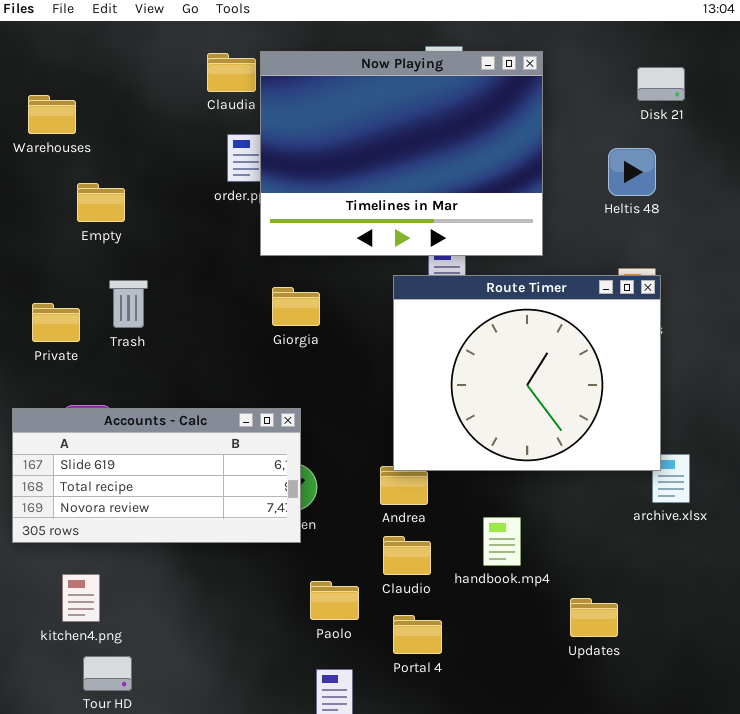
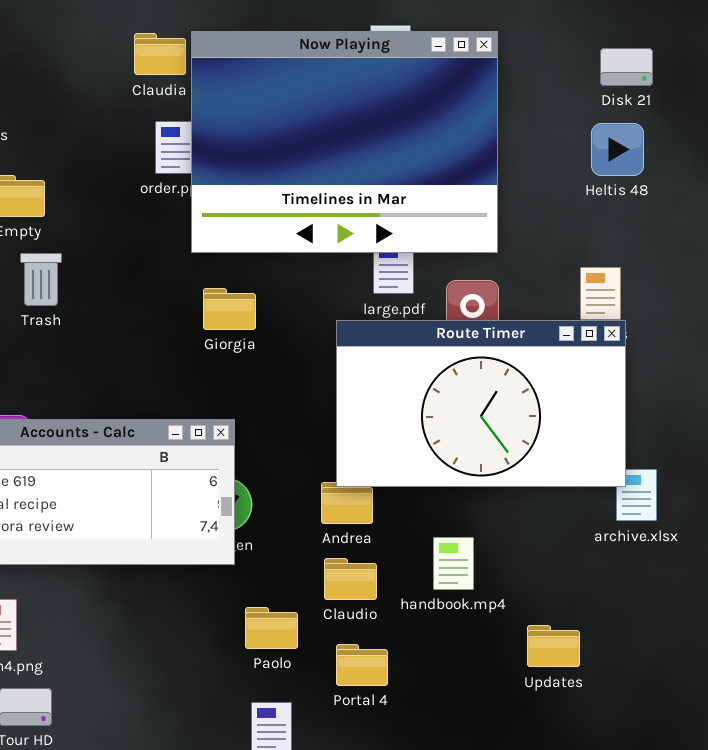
Heltis 48: [608,148,656,196] -> [591,123,644,176], moved
Route Timer: [393,275,661,471] -> [336,320,626,487], resized
Trash: [109,280,148,328] -> [20,253,62,306], moved

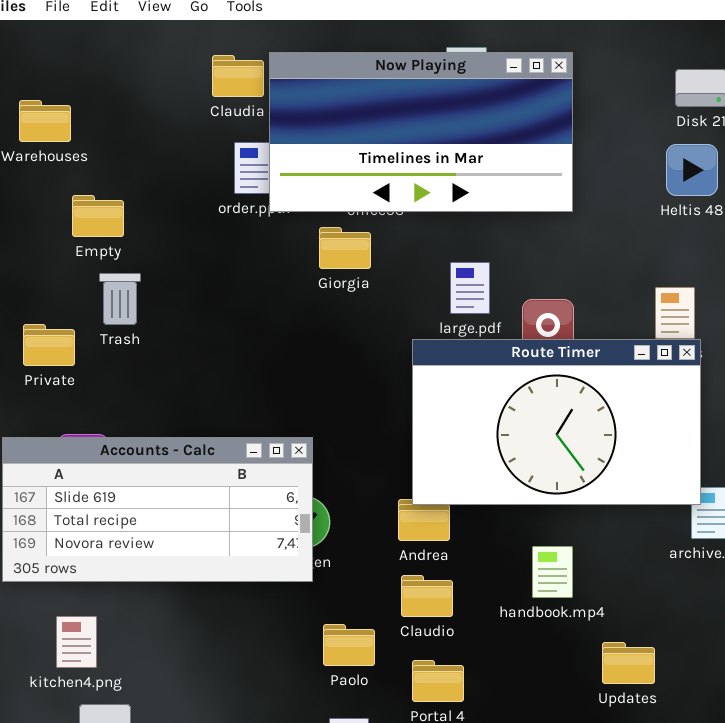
Now Playing: [191,31,498,253] -> [269,52,573,212], resized
Giorgia: [203,288,256,330] -> [319,227,371,269], moved
handbook.mp4: [433,537,474,590] -> [532,546,573,598], moved

